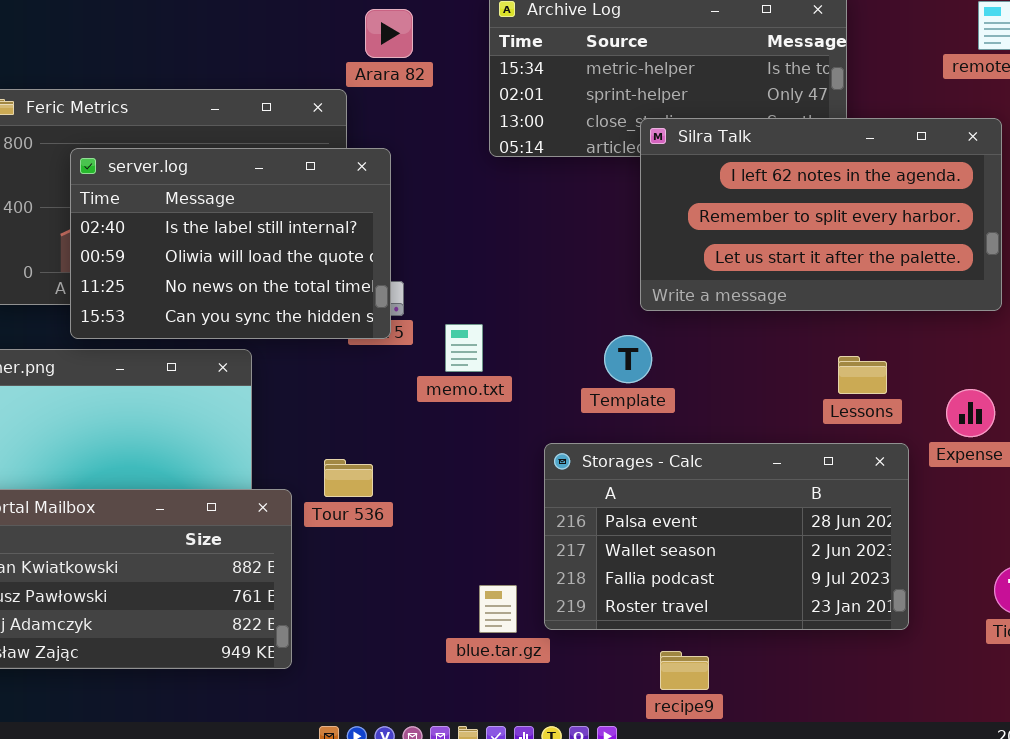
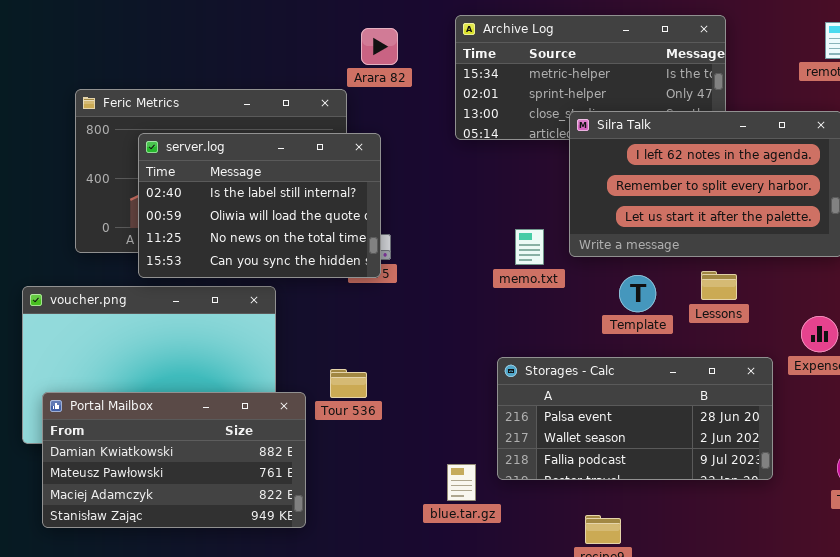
memo.txt: [445,324,483,372] -> [515,229,544,265], moved
Template: [604,335,652,383] -> [619,275,656,312], moved
Lessons: [838,356,887,394] -> [701,271,737,300], moved
Storages - Calc: [544,443,909,630] -> [497,357,773,480], resized

